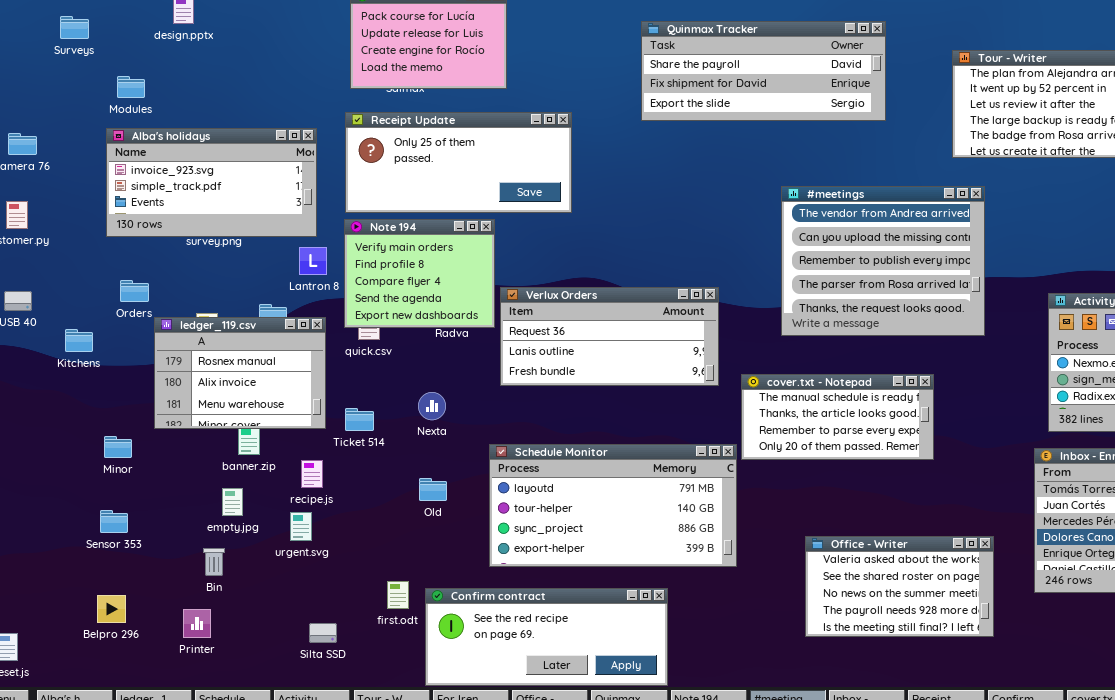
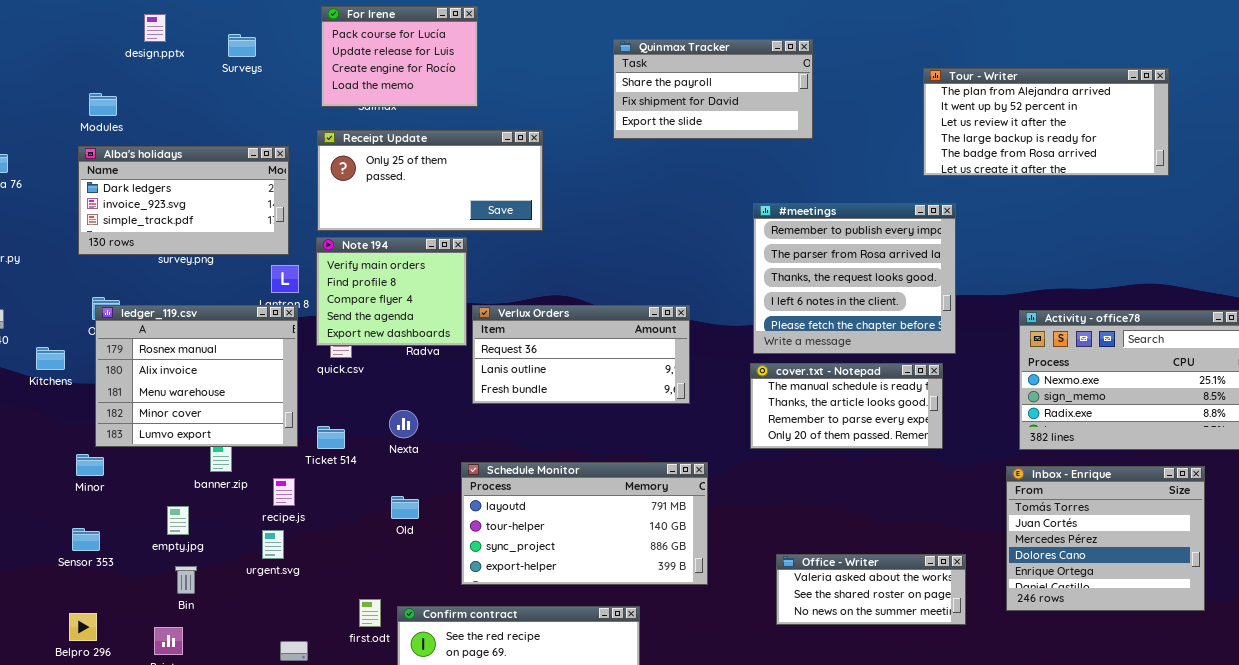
Surveys: [60,16,89,39] -> [228,34,256,57], moved
Quinmax Tracker: [641,21,886,121] -> [613,39,813,139], resized
Alba's holidays: [106,128,317,237] -> [78,146,289,255], scrolled up 1 row
#meetings: [781,186,985,336] -> [753,203,956,354], scrolled down 2 rows
ledger_119.csv: [154,317,326,429] -> [95,305,298,447], resized
cover.txt - Notepad: [741,374,934,460] -> [750,363,943,449], moved
empty.jpg: [222,488,243,516] -> [167,506,189,535], moved
Office - Writer: [805,536,994,637] -> [776,554,966,625], resized

